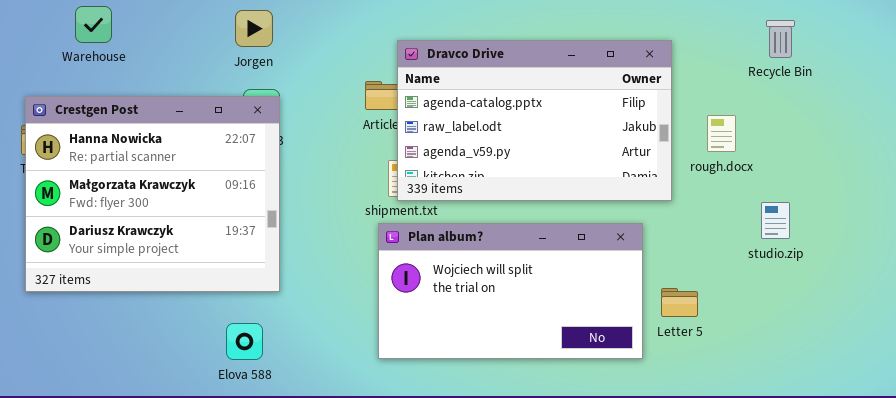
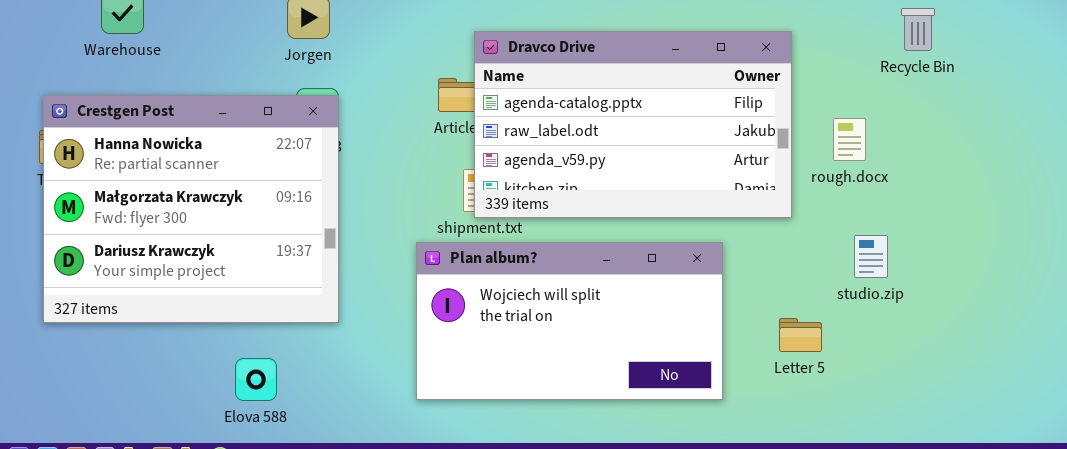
studio.zip: [761,202,790,239] -> [854,235,888,278], moved
Plan album?: [378,223,643,359] -> [416,242,723,400], moved
Elova 588: [226,323,263,360] -> [235,358,277,401], moved

